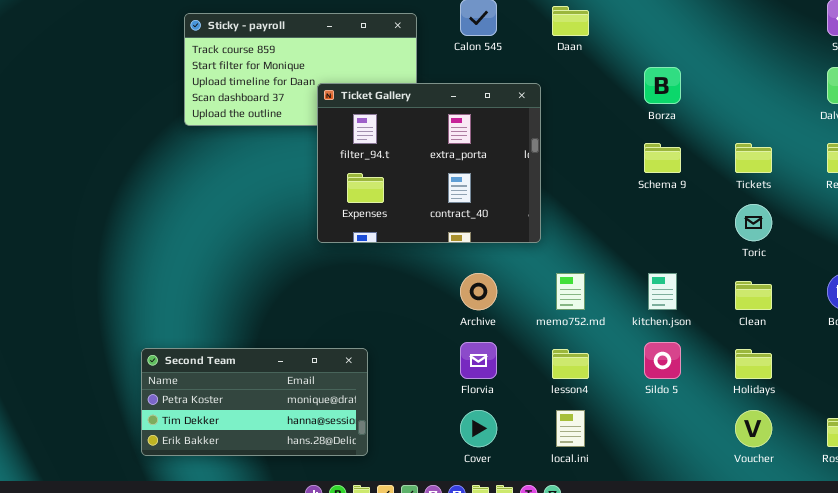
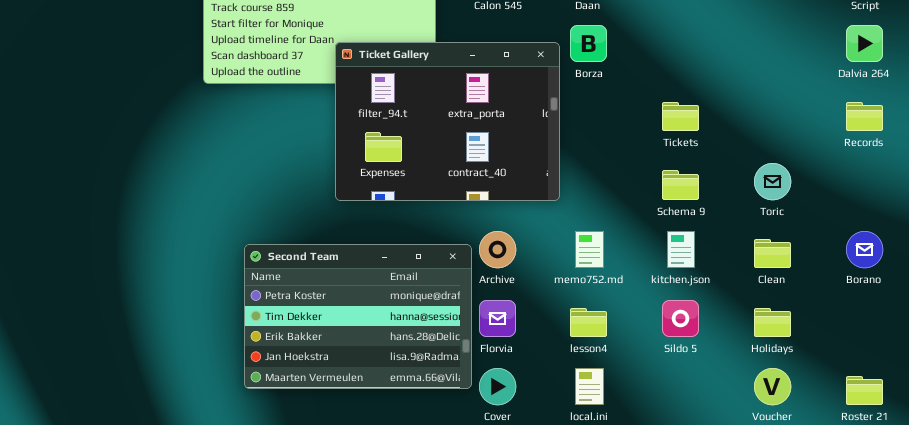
Borza: [644,67,681,104] -> [570,25,607,62], moved
Schema 9: [644,143,681,173] -> [662,170,699,200], moved
Tickets: [735,143,772,173] -> [662,102,699,131], moved
Second Team: [141,348,368,456] -> [244,244,472,389], moved, resized

